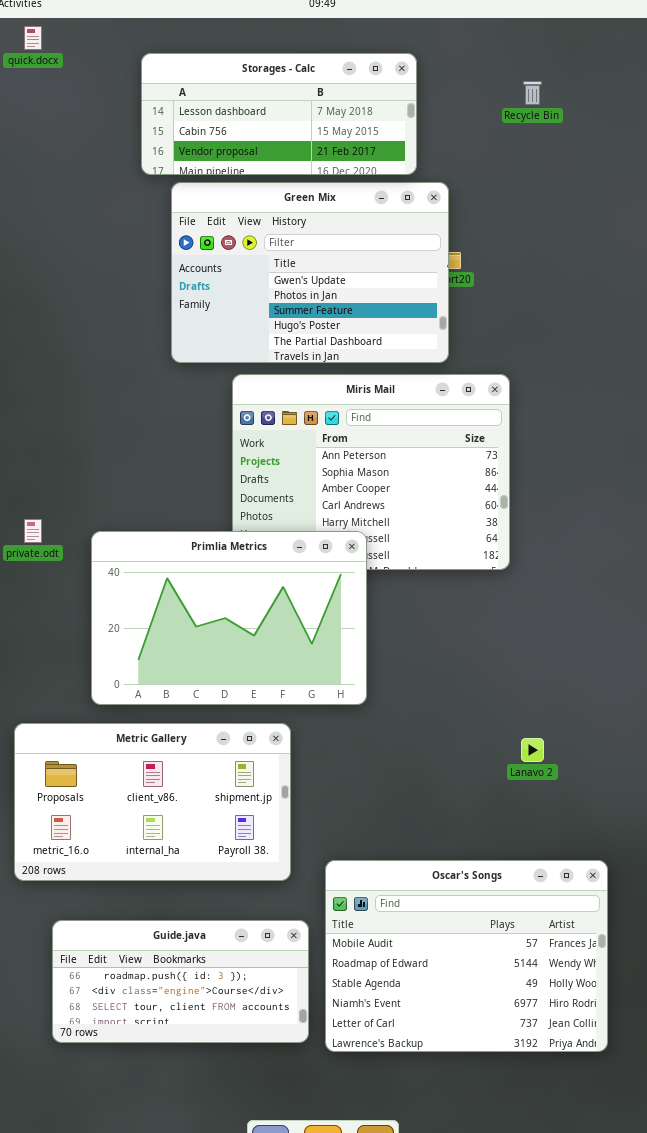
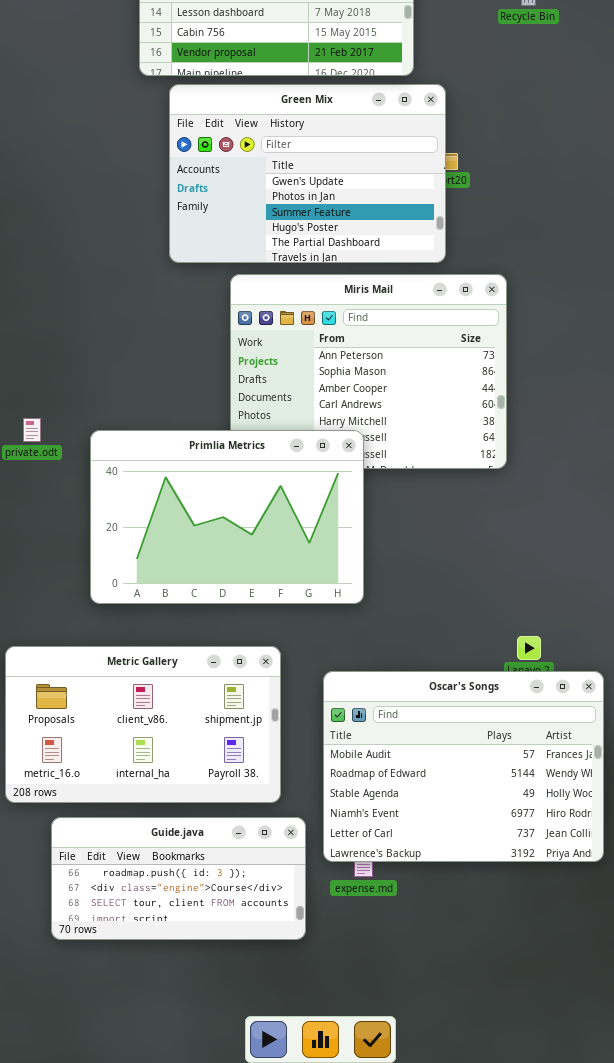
Metric Gallery: [14,723,291,881] -> [5,646,281,803], moved
Oscar's Songs: [325,860,608,1052] -> [323,671,604,862], moved

